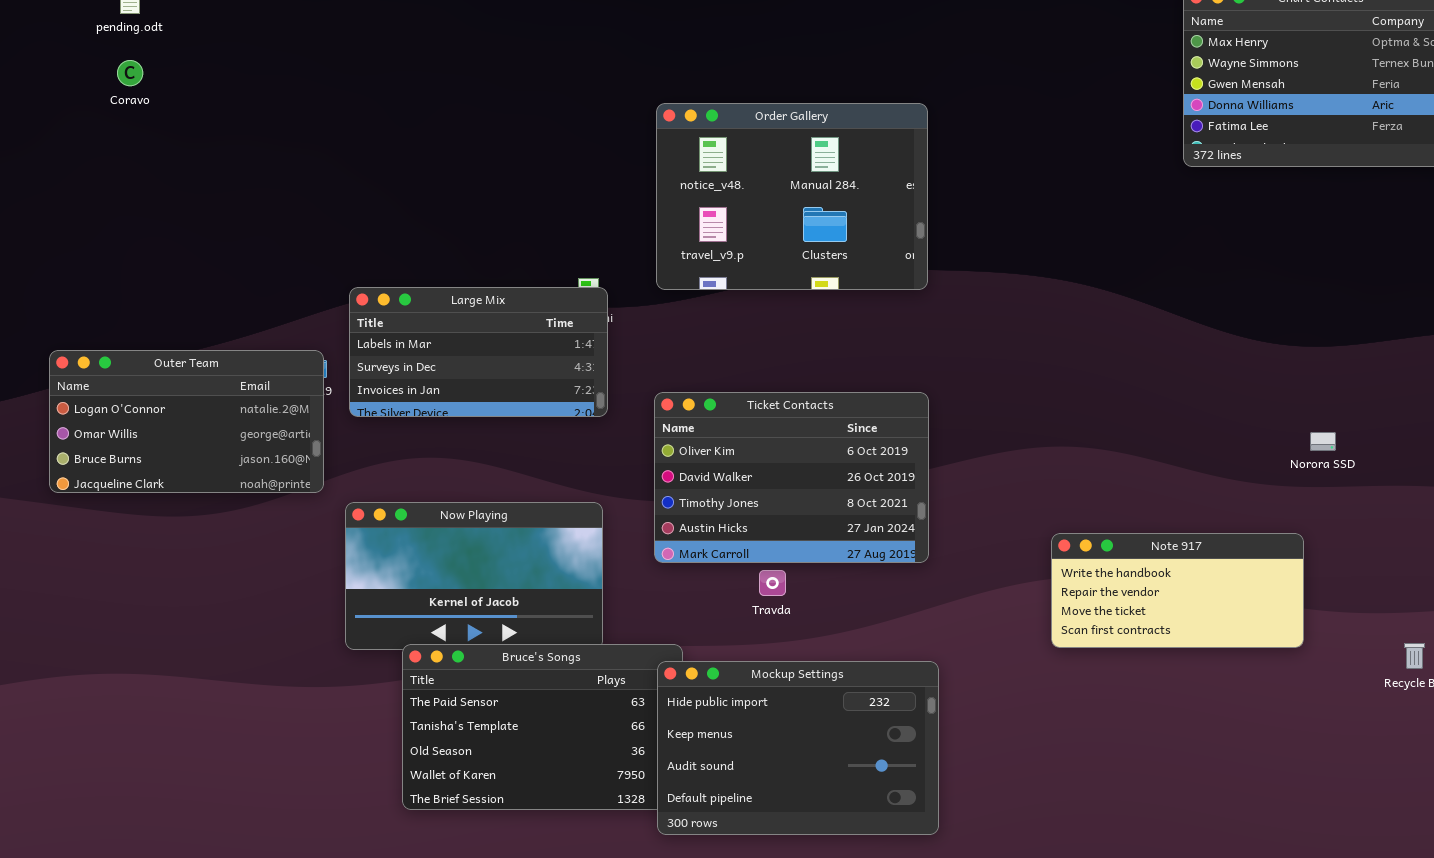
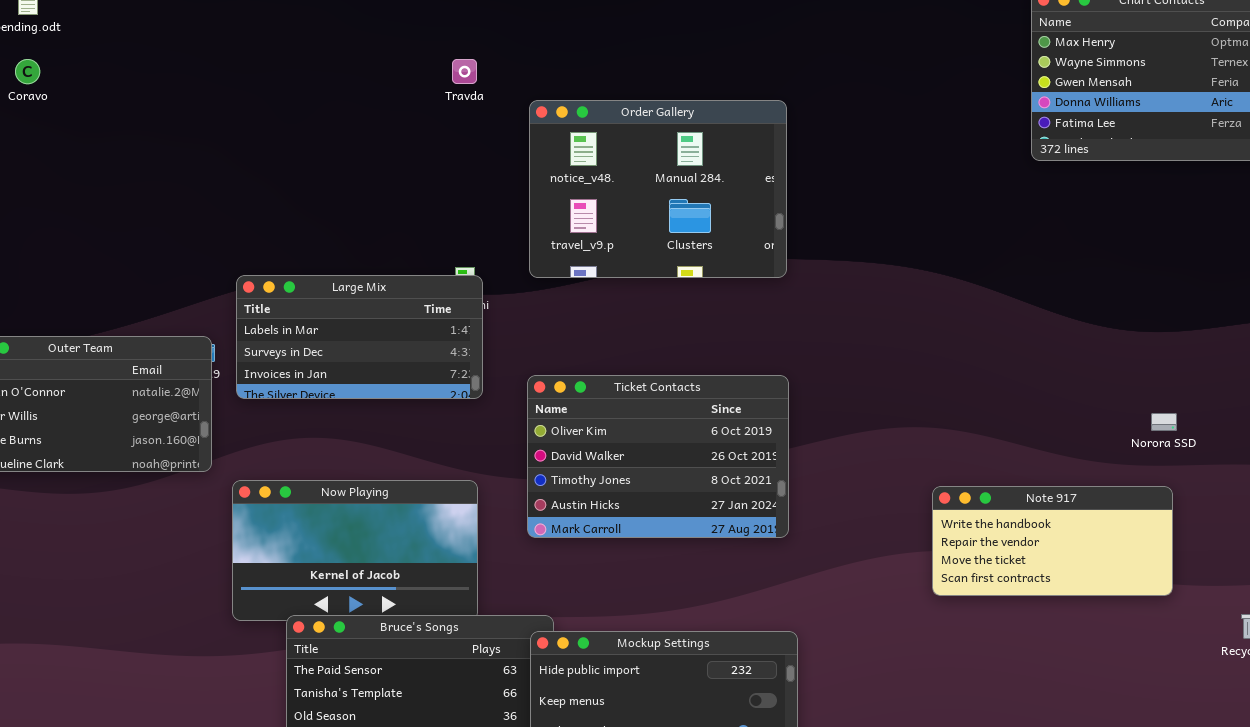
Note 917: [1051,533,1304,648] -> [932,486,1173,596], moved
Travda: [759,570,786,596] -> [452,59,477,84], moved

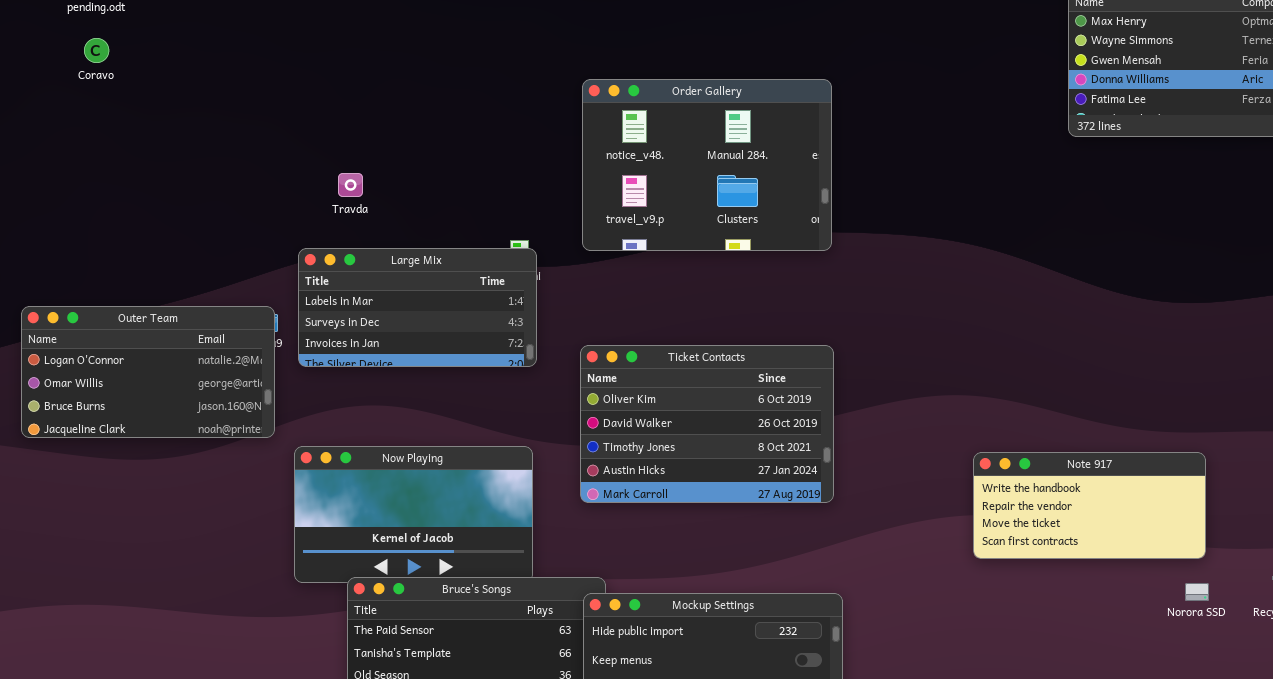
Travda: [452,59,477,84] -> [338,173,363,197], moved
Norora SSD: [1151,413,1177,431] -> [1185,583,1209,601], moved

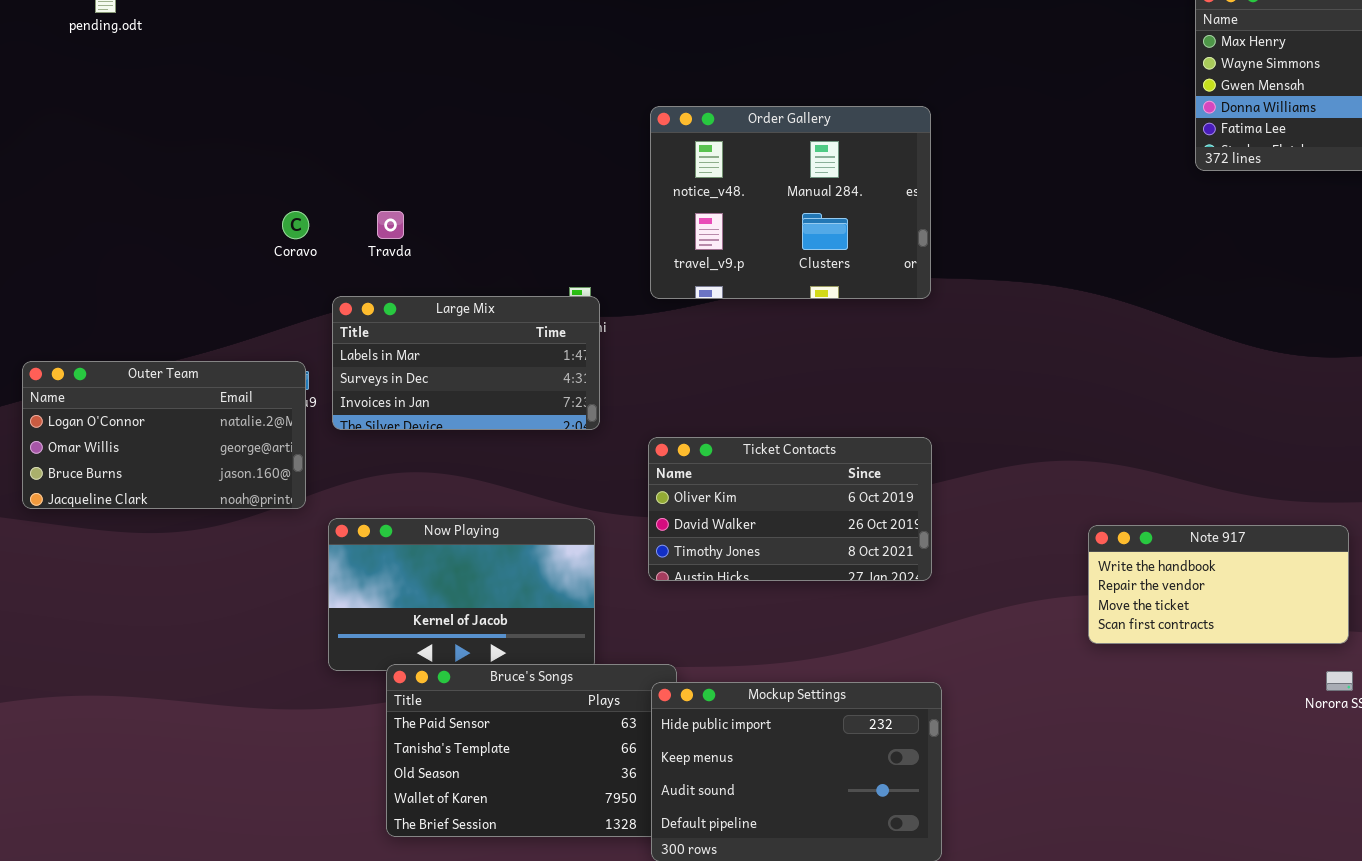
Coravo: [84,38,109,63] -> [282,211,309,239], moved
Ticket Contacts: [580,345,834,503] -> [648,437,932,581], resized

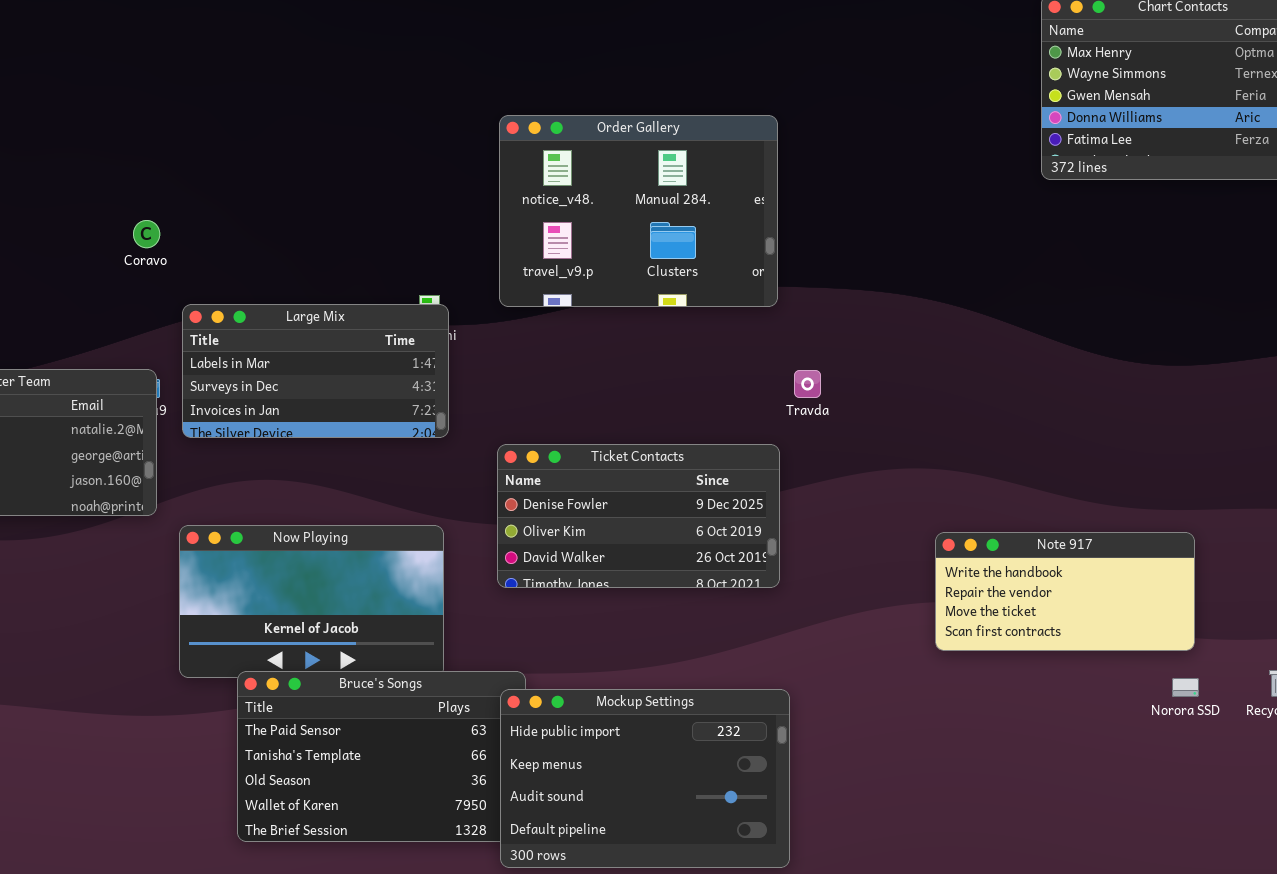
Travda: [377,211,404,239] -> [794,370,821,398], moved
Ticket Contacts: [648,437,932,581] -> [497,444,780,588], scrolled up 1 row

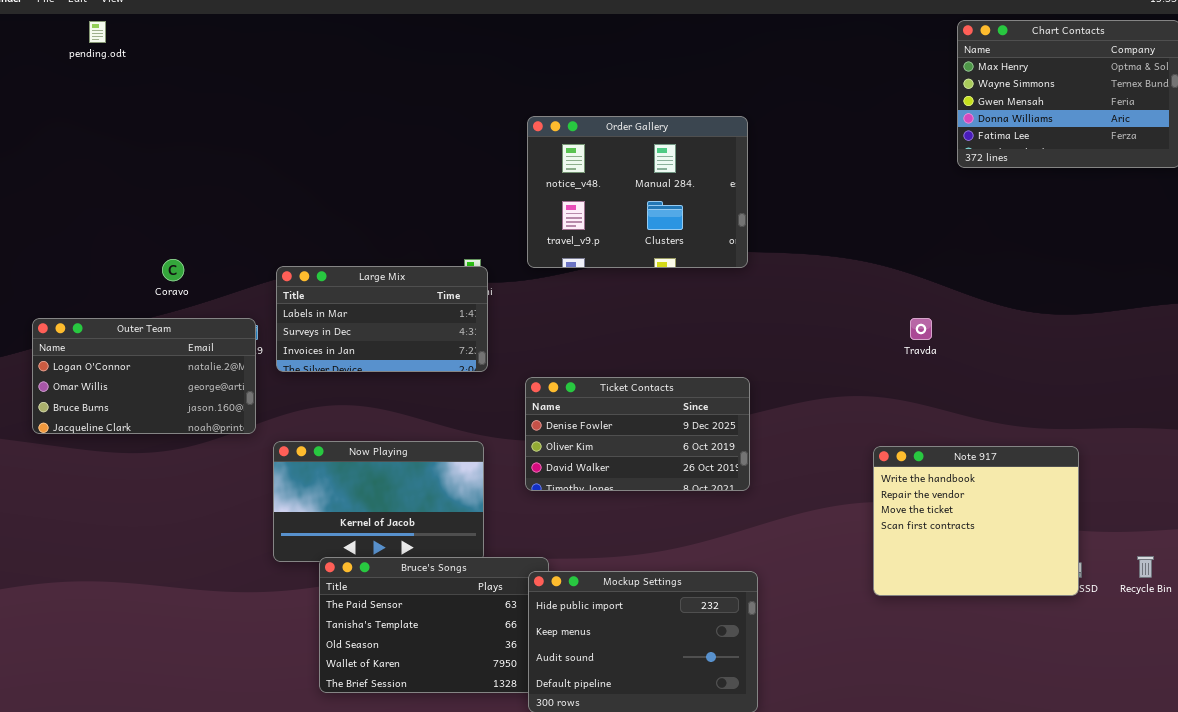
Coravo: [133,220,160,248] -> [162,259,184,281], moved
Travda: [794,370,821,398] -> [910,318,932,340], moved
Note 917: [935,532,1195,651] -> [873,446,1079,596], resized

